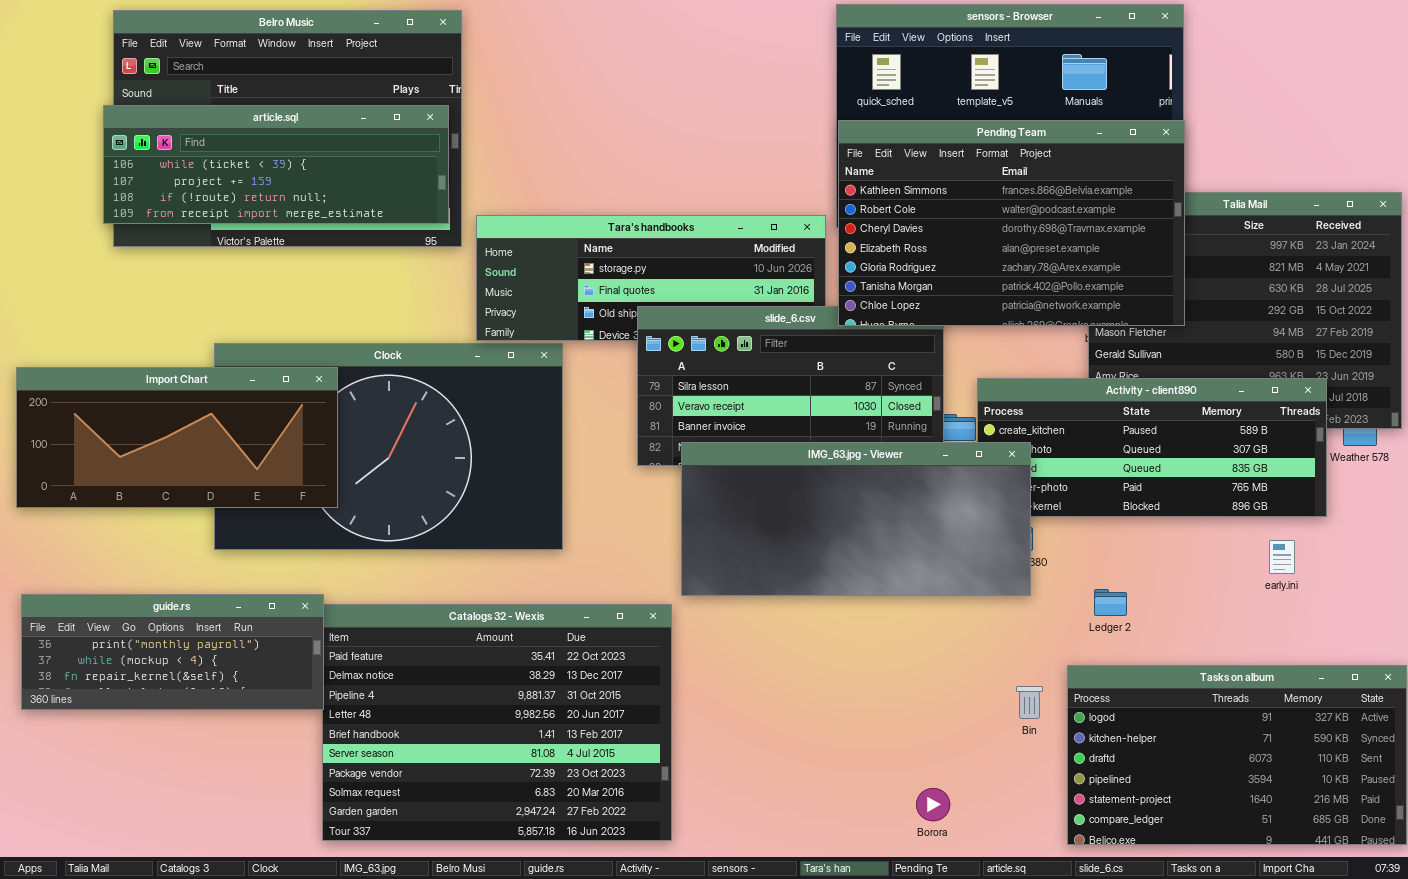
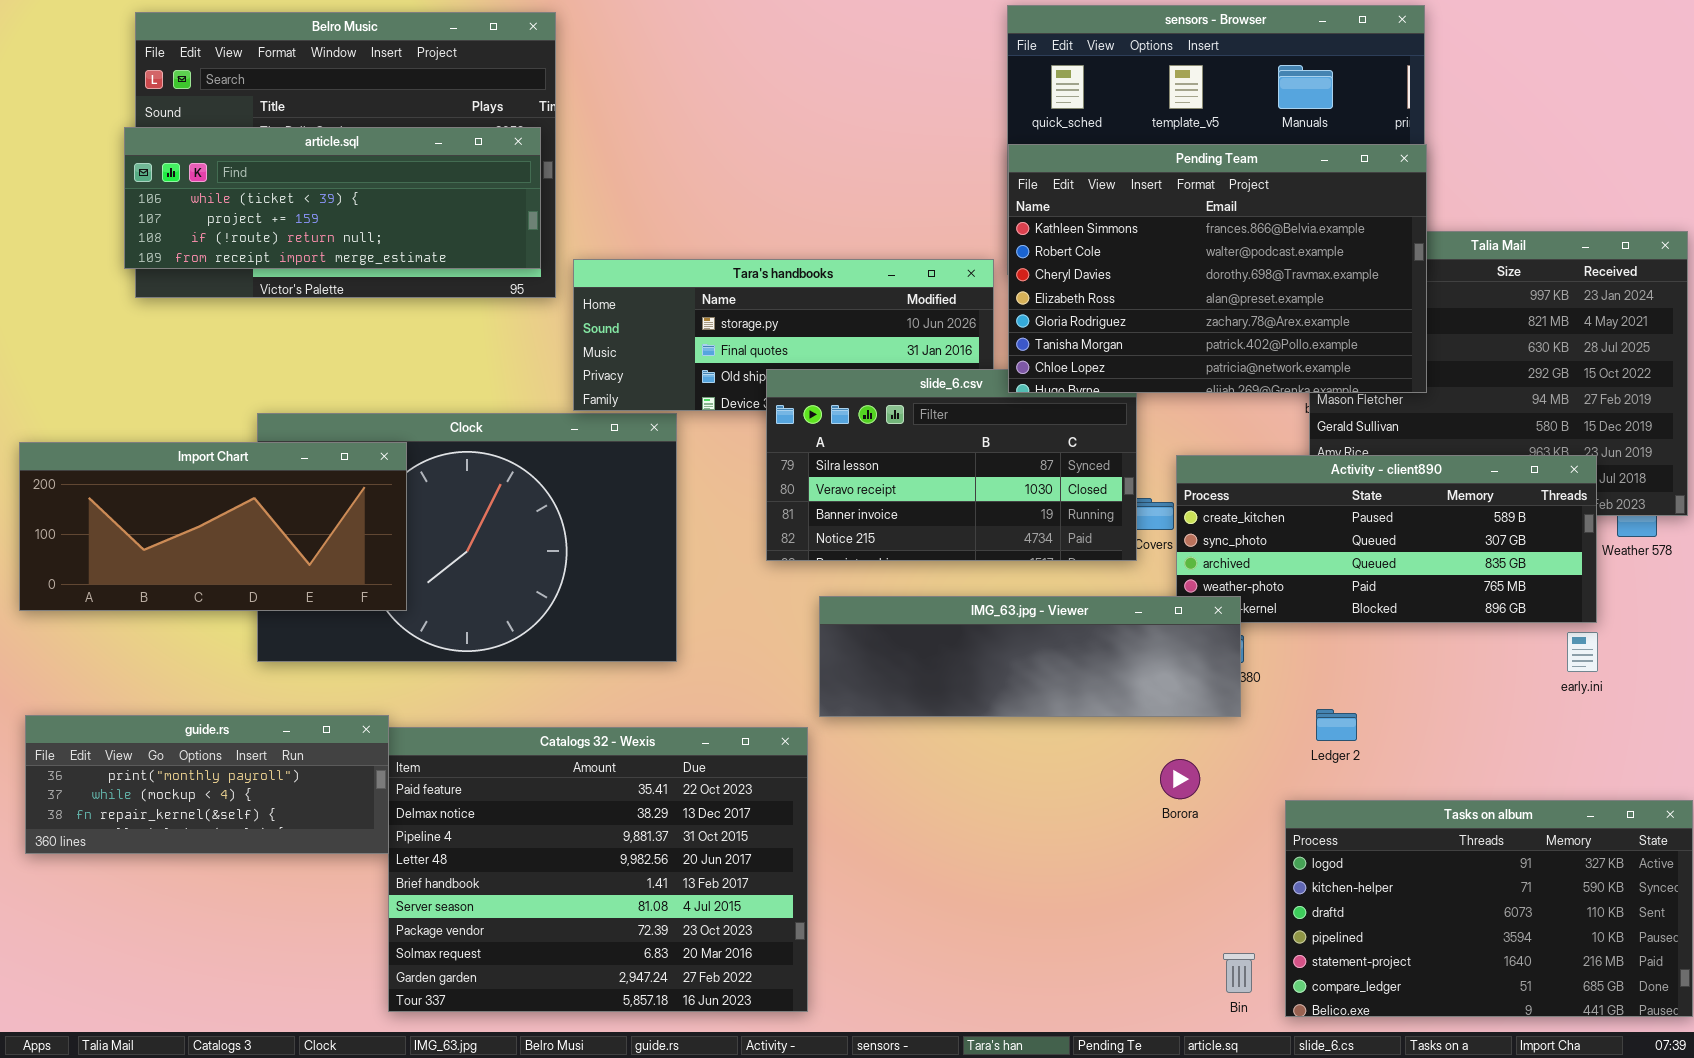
IMG_63.jpg - Viewer: [681,442,1031,596] -> [819,596,1241,717], resized
early.ini: [1269,540,1295,574] -> [1567,632,1598,672], moved
Bin: [1016,686,1043,719] -> [1223,953,1255,993], moved
Borora: [916,788,950,821] -> [1160,759,1200,799], moved

